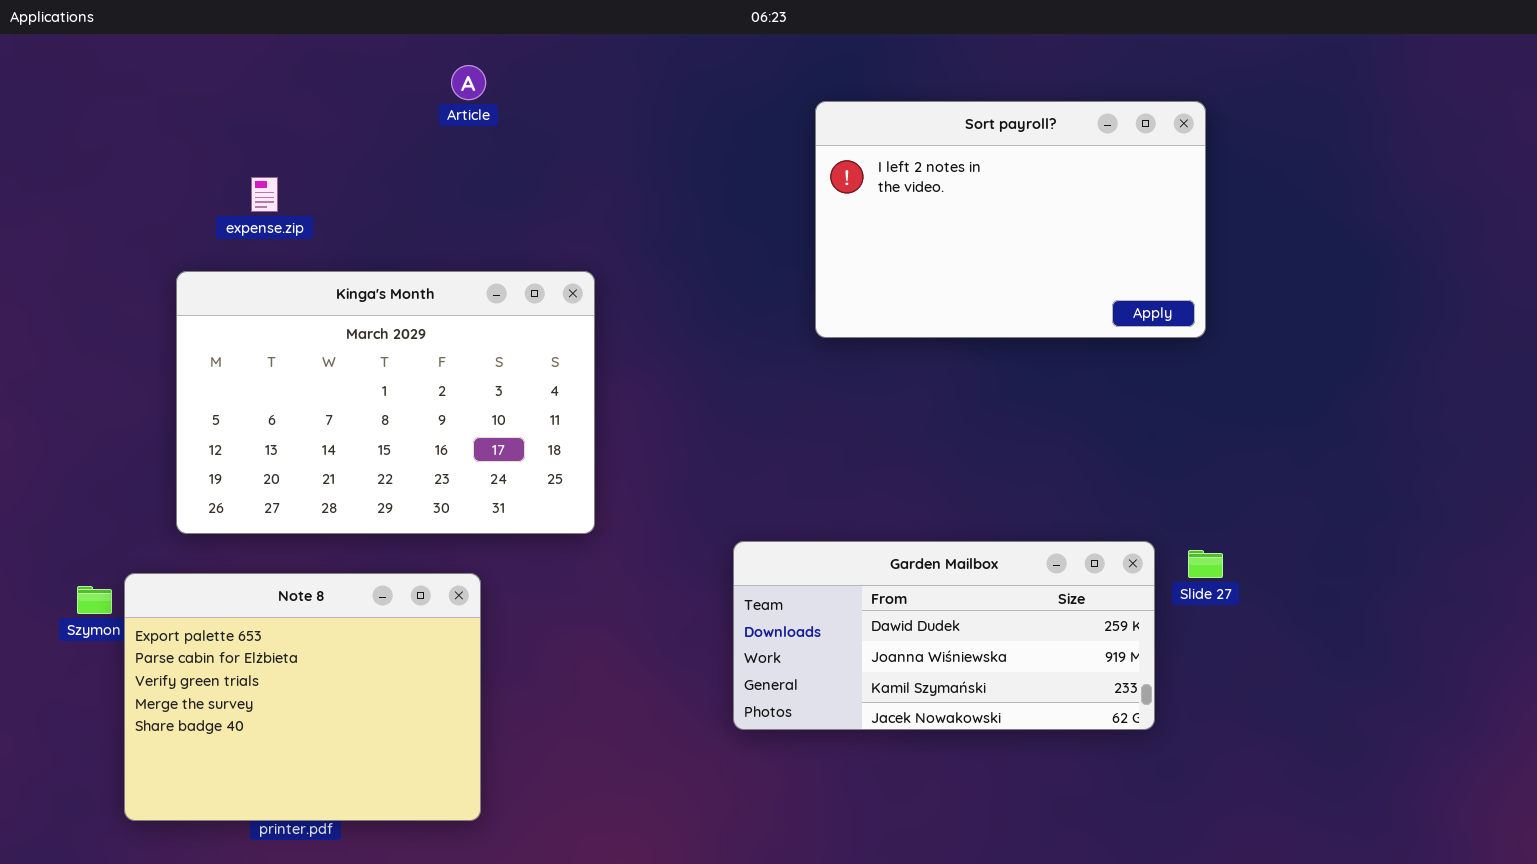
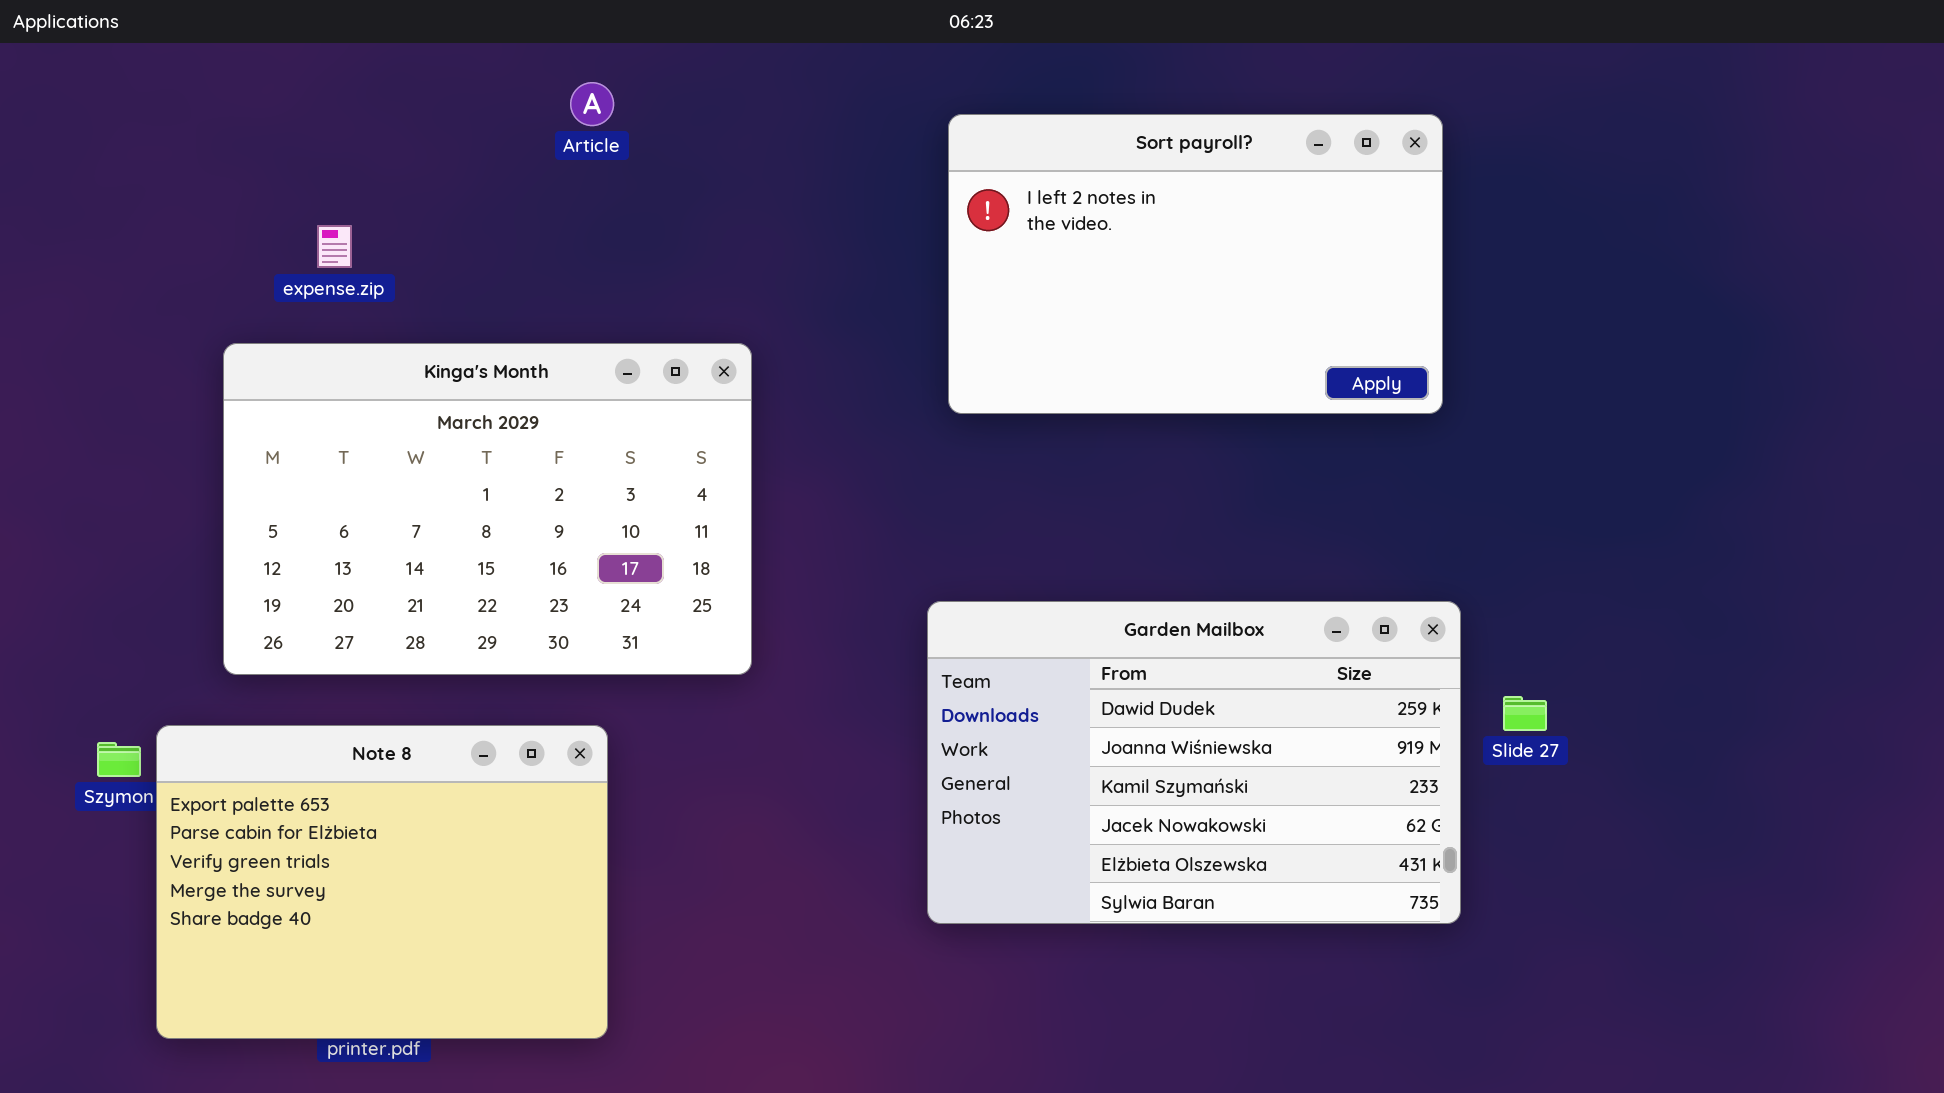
Sort payroll?: [815,101,1206,338] -> [948,114,1443,414], moved
Garden Mailbox: [733,541,1155,730] -> [927,601,1461,924], resized

